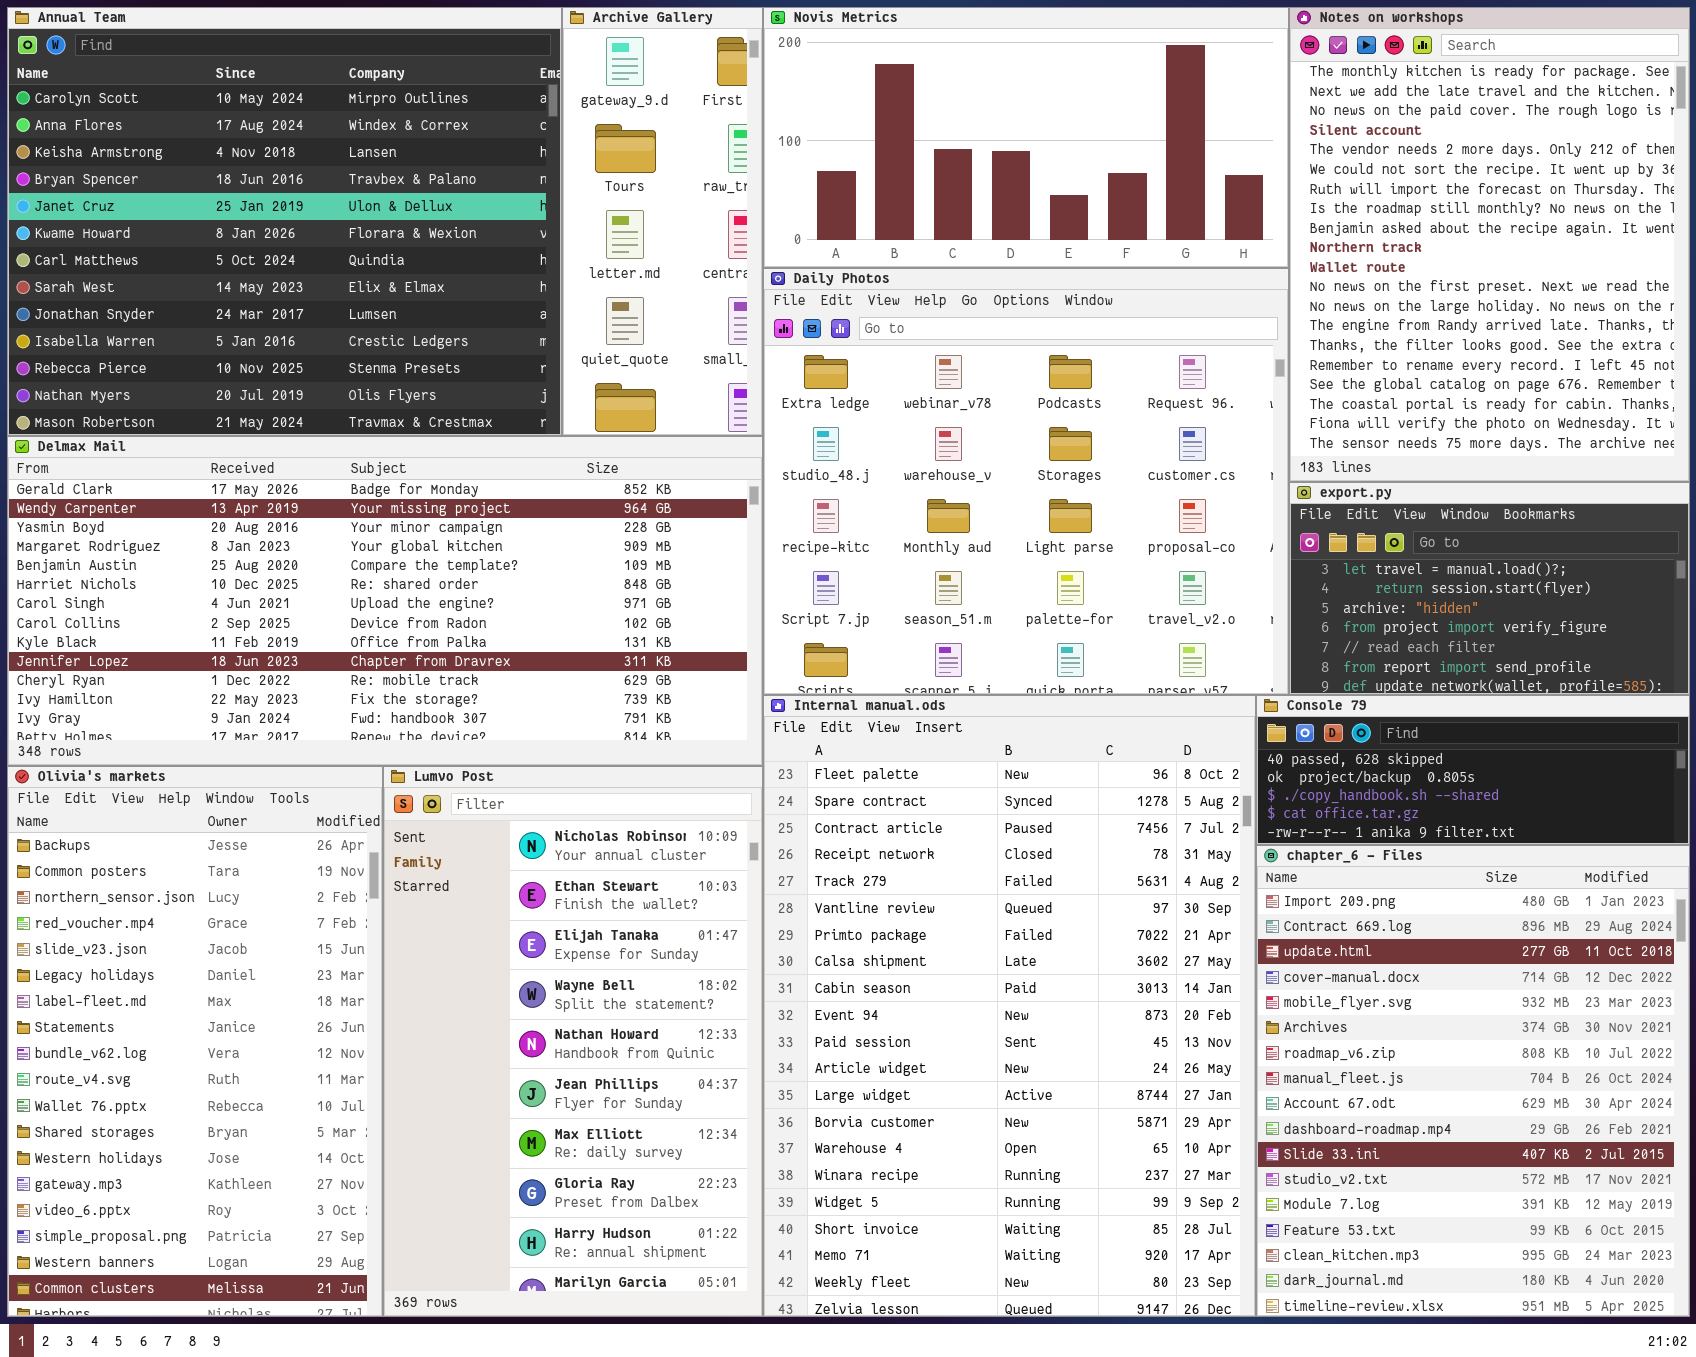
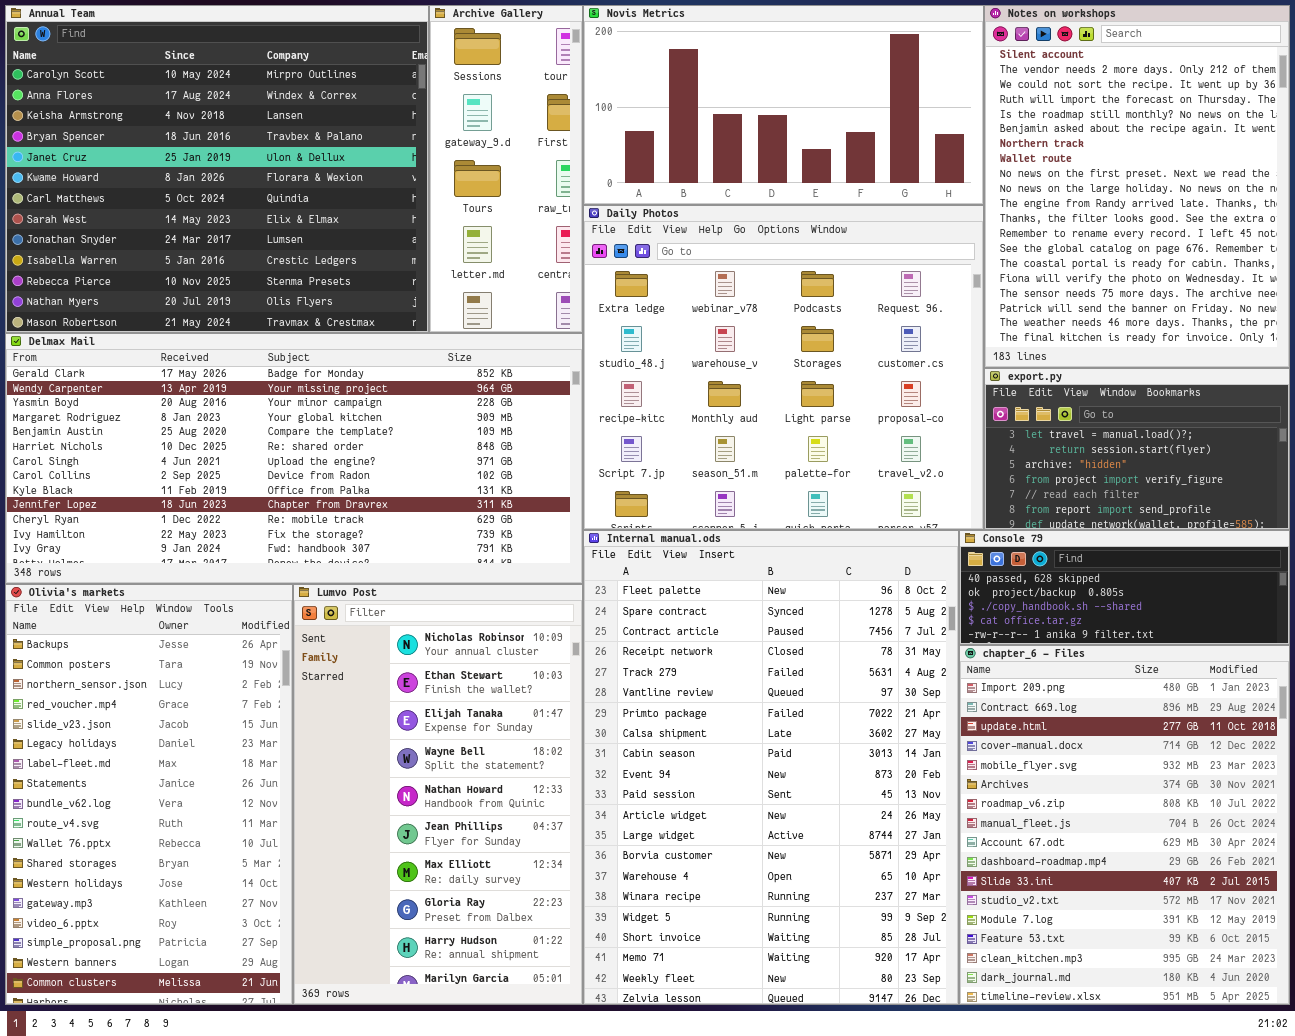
Archive Gallery: [562,7,763,436] -> [429,5,583,333], scrolled up 1 row
Notes on workshops: [1289,7,1690,482] -> [984,5,1290,368], scrolled down 3 rows

